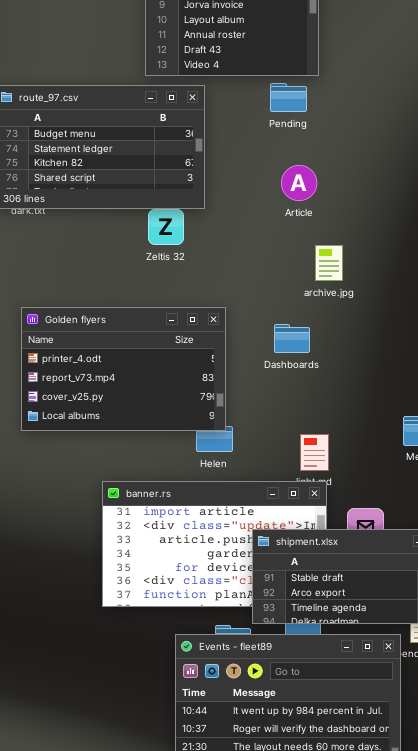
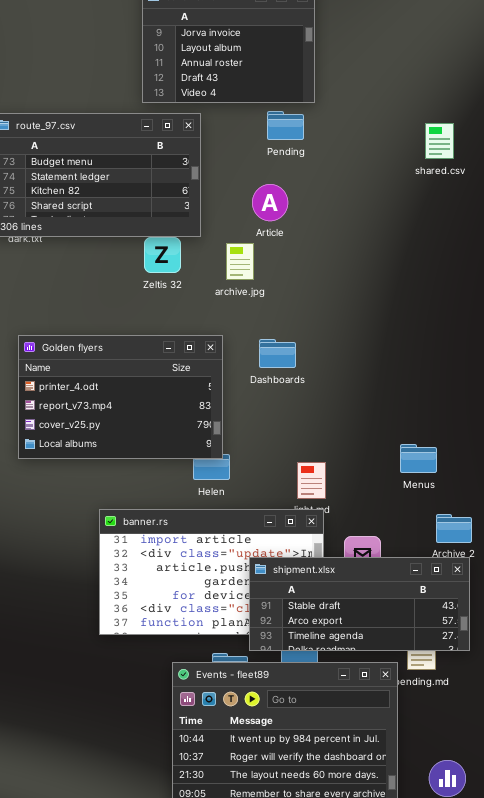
Article: [281,165,317,201] -> [252,184,288,221], moved
archive.jpg: [315,245,343,281] -> [226,243,254,280], moved
Dashboards: [274,324,310,353] -> [259,339,296,368], moved

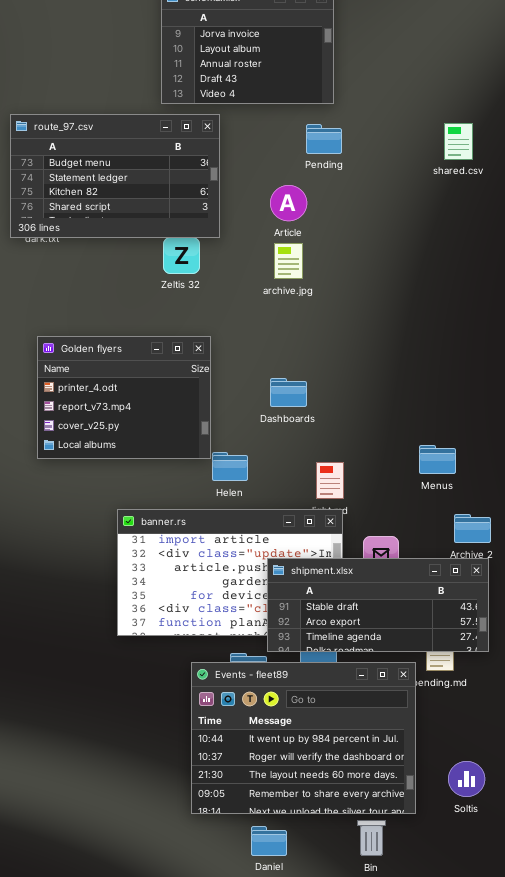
Pending: [267,111,304,140] -> [306,124,342,154], moved
archive.jpg: [226,243,254,280] -> [274,243,303,279], moved
Golden flyers: [18,335,223,459] -> [37,336,211,459], resized
Dashboards: [259,339,296,368] -> [270,378,307,407], moved

